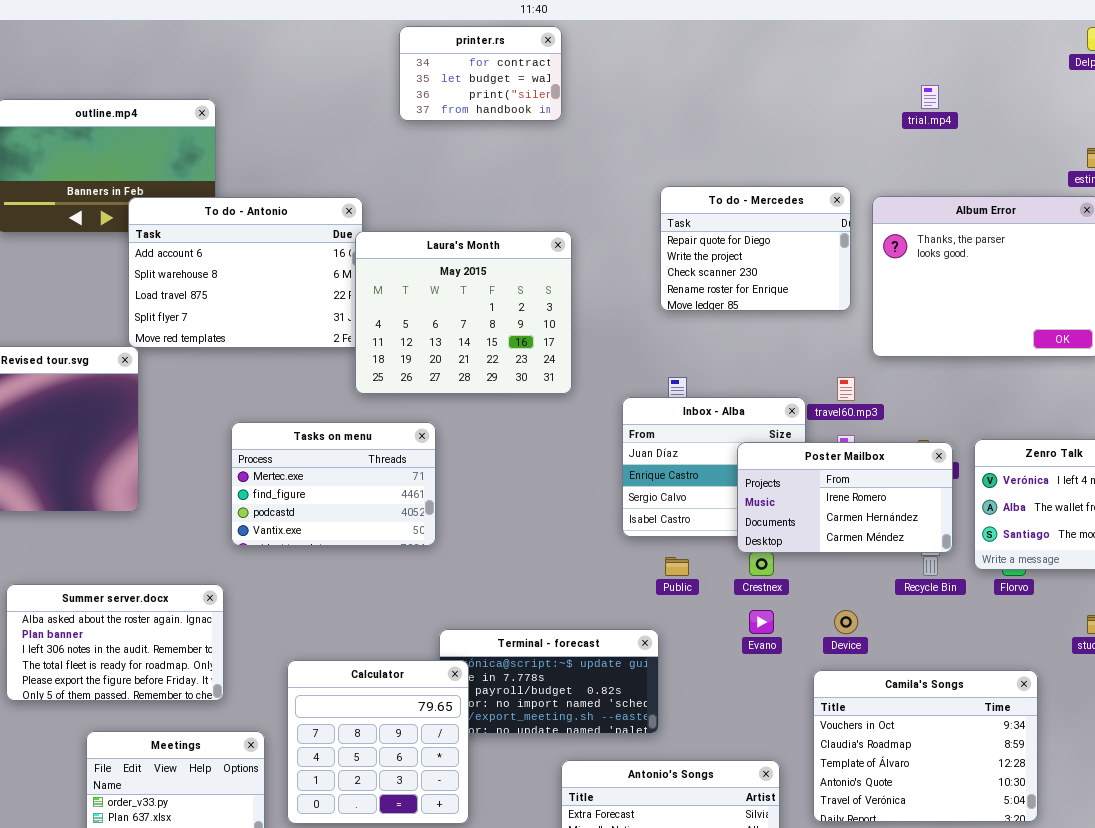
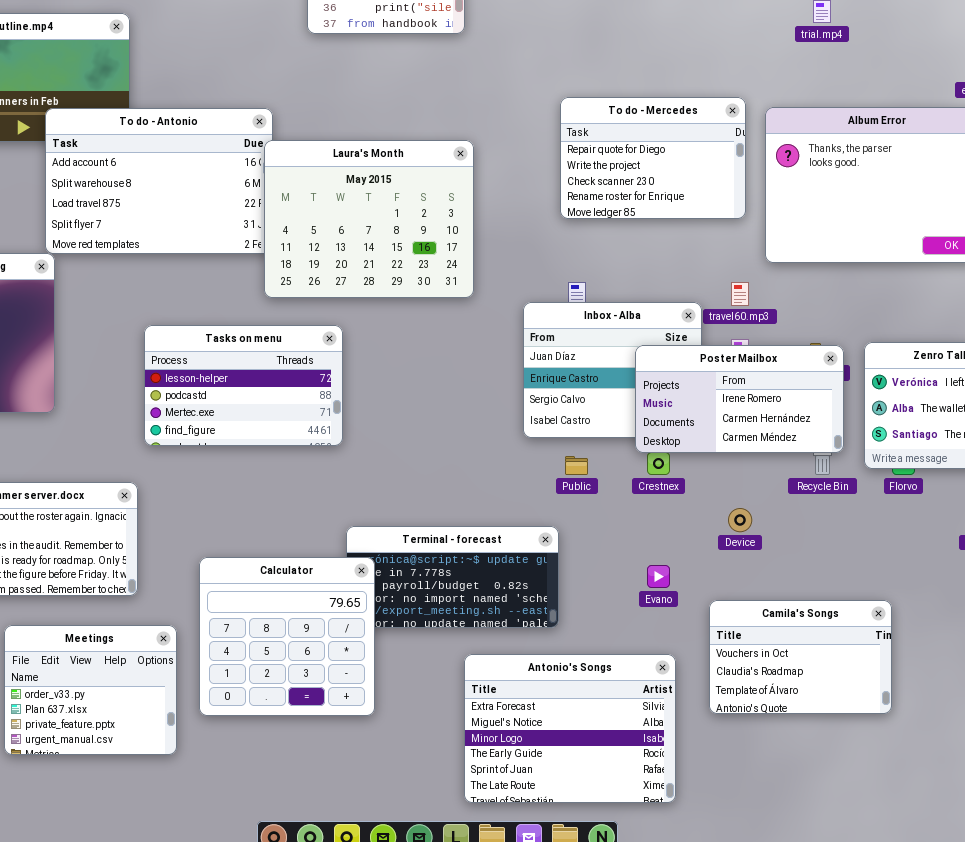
Tasks on menu: [231,422,436,546] -> [144,325,343,446], scrolled up 2 rows
Evano: [749,610,774,634] -> [647,565,670,588], moved
Camila's Songs: [813,670,1038,822] -> [709,600,892,714], resized

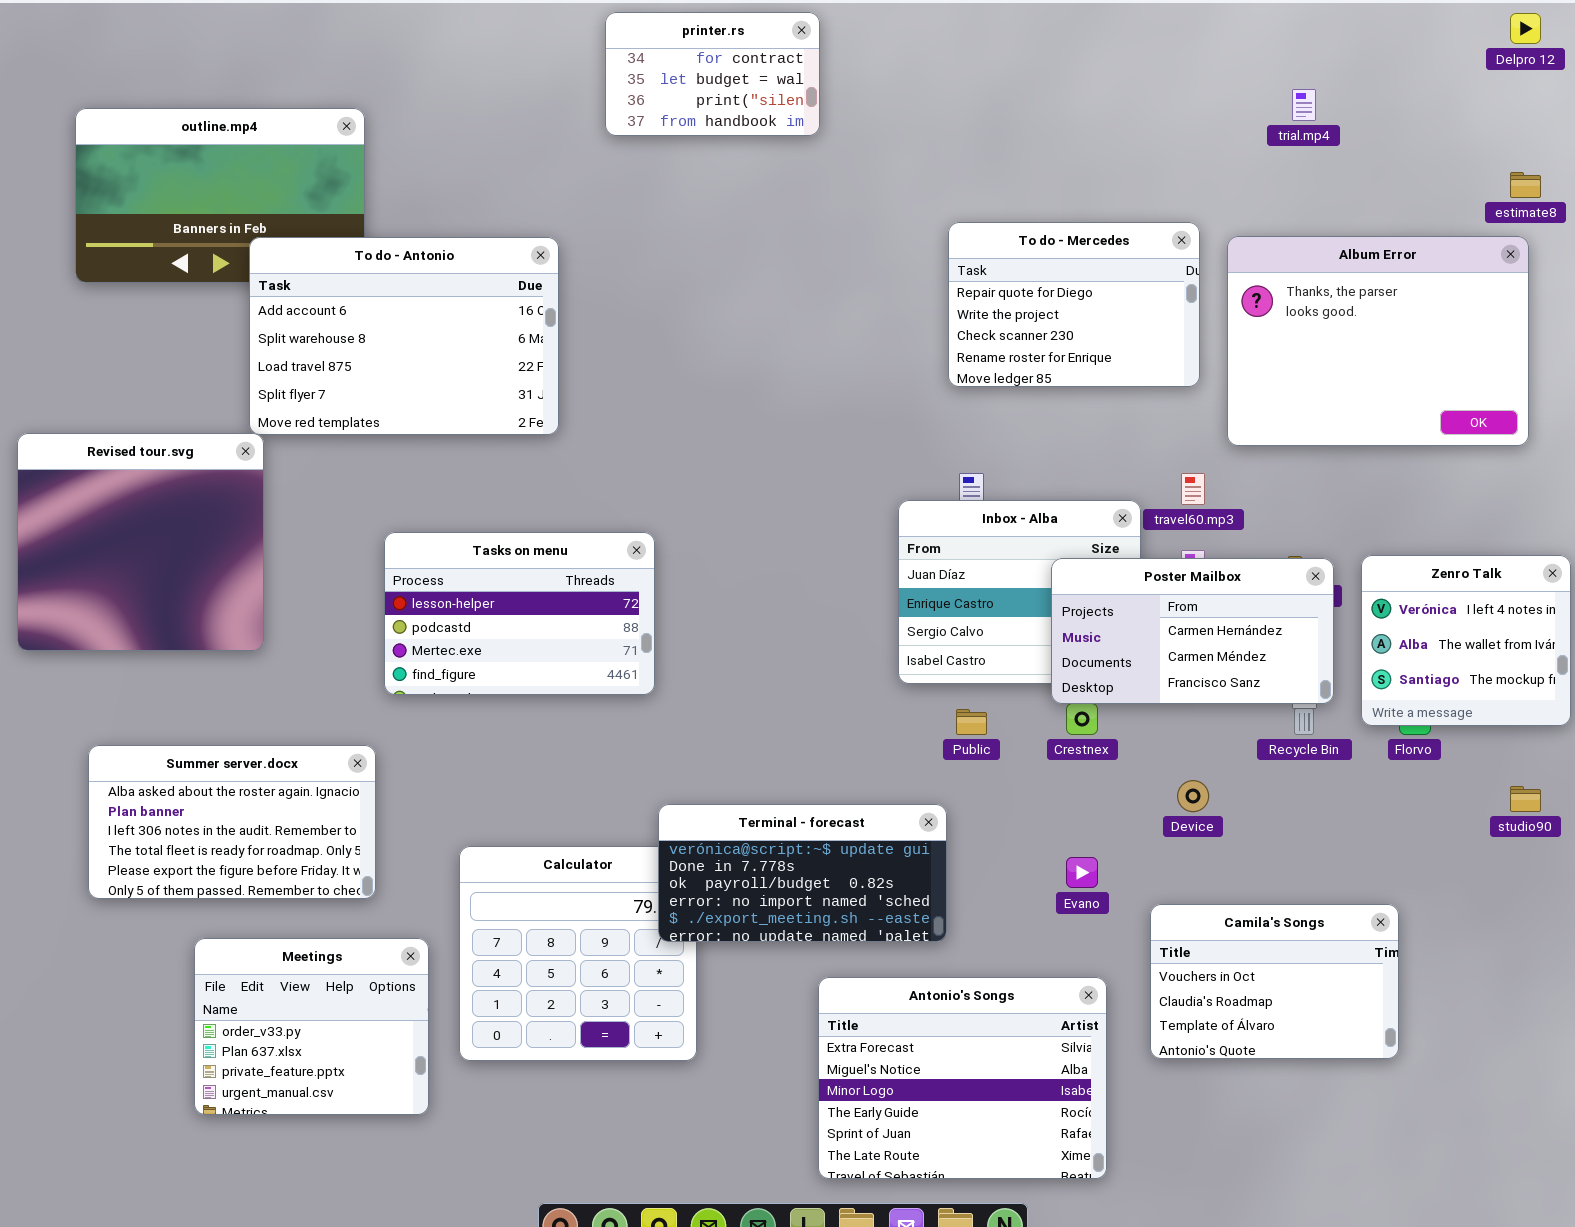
Laura's Month: [264,140,474,298] -> none, closed
Poster Mailbox: [635,345,844,453] -> [1051,558,1334,704], scrolled down 1 row
Terminal - forecast: [346,526,559,628] -> [658,804,947,942], raised

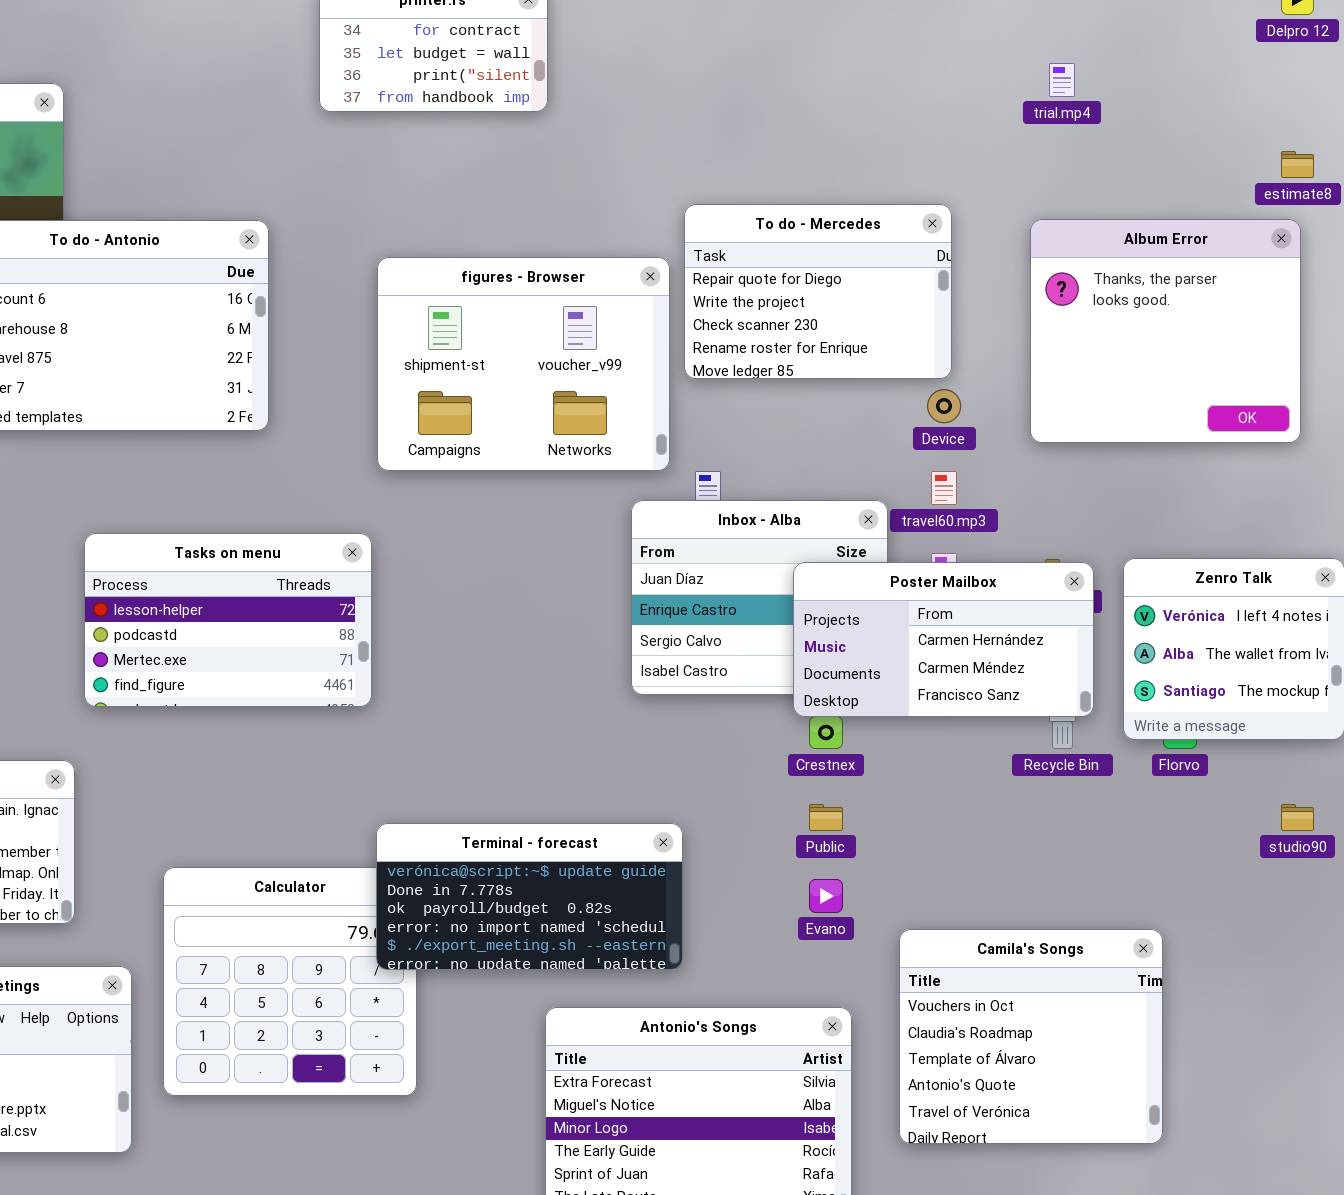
Album Error: [1227,236,1529,446] -> [1030,219,1301,443], resized
figures - Browser: none -> [377,257,670,471], opened
Public: [956,709,987,735] -> [809,804,843,831], moved
Device: [1177,780,1209,812] -> [927,389,961,423], moved
Camila's Songs: [1150,904,1399,1059] -> [899,929,1163,1144], resized

